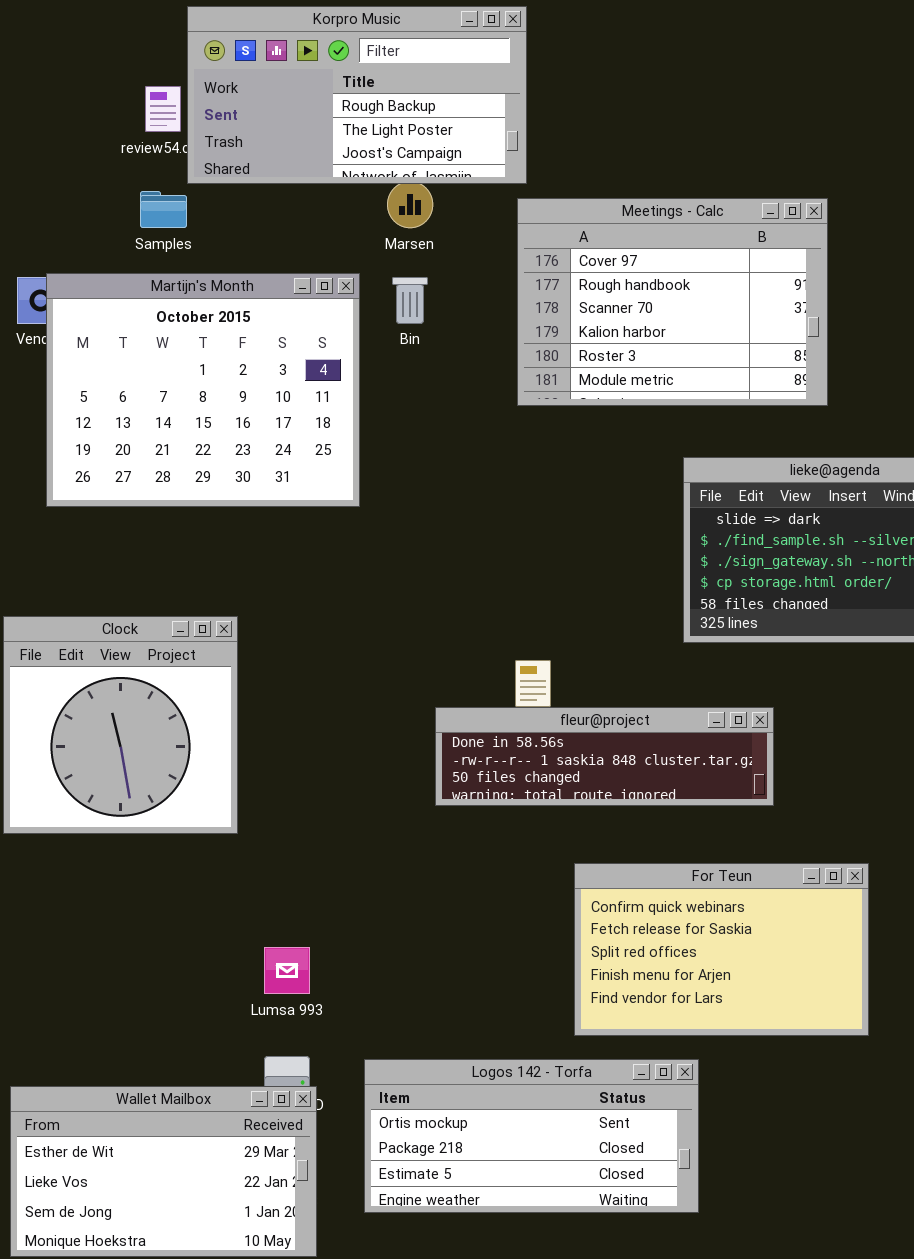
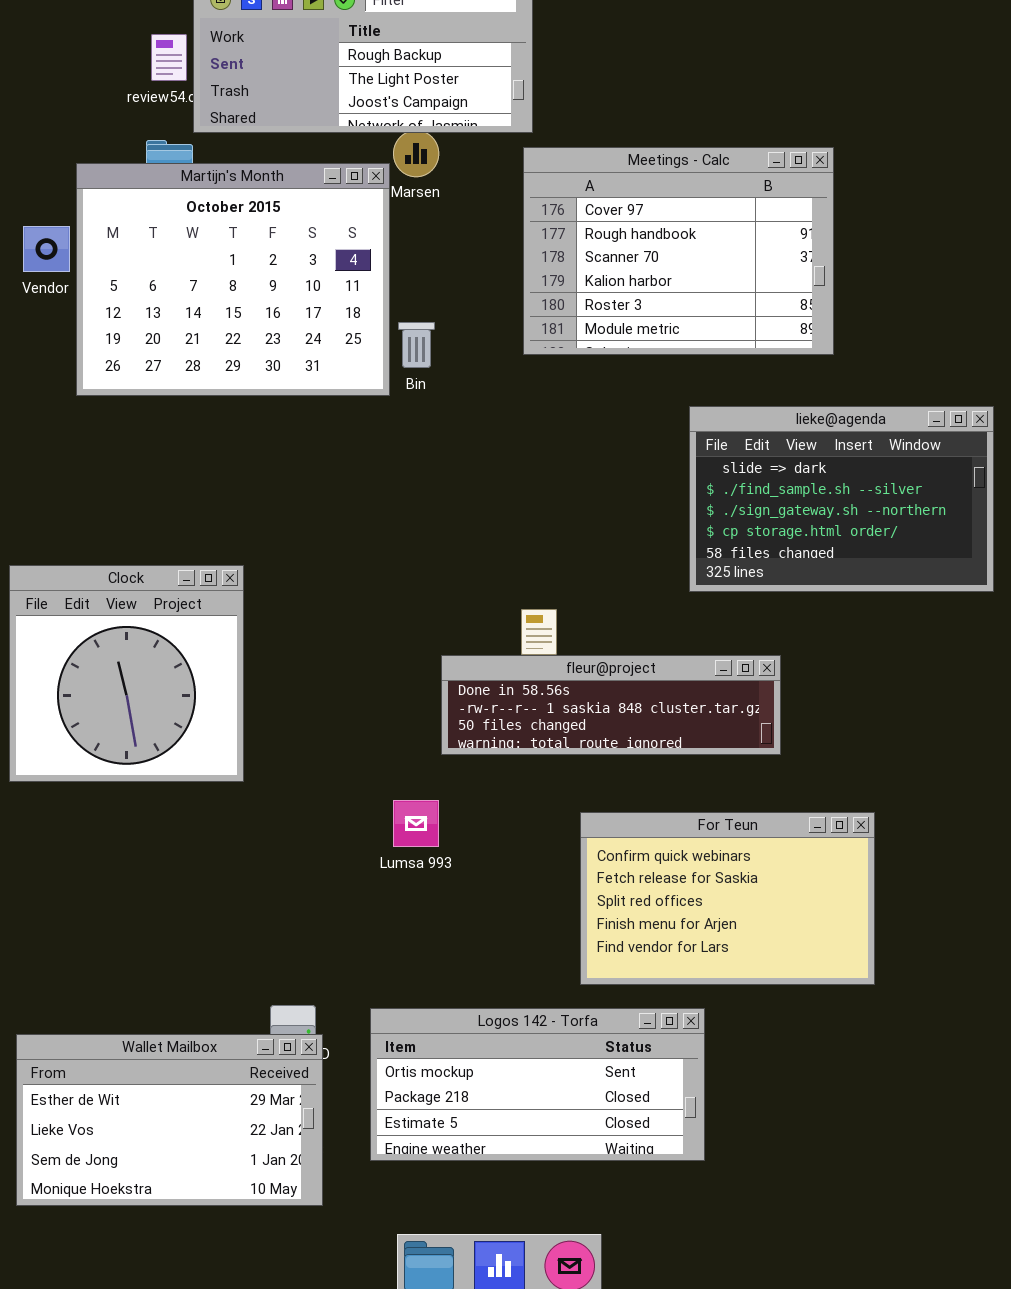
Martijn's Month: [46,273,360,507] -> [76,163,390,396], moved
Bin: [392,277,428,324] -> [398,322,435,368], moved
Lumsa 993: [264,947,310,994] -> [393,800,439,847], moved

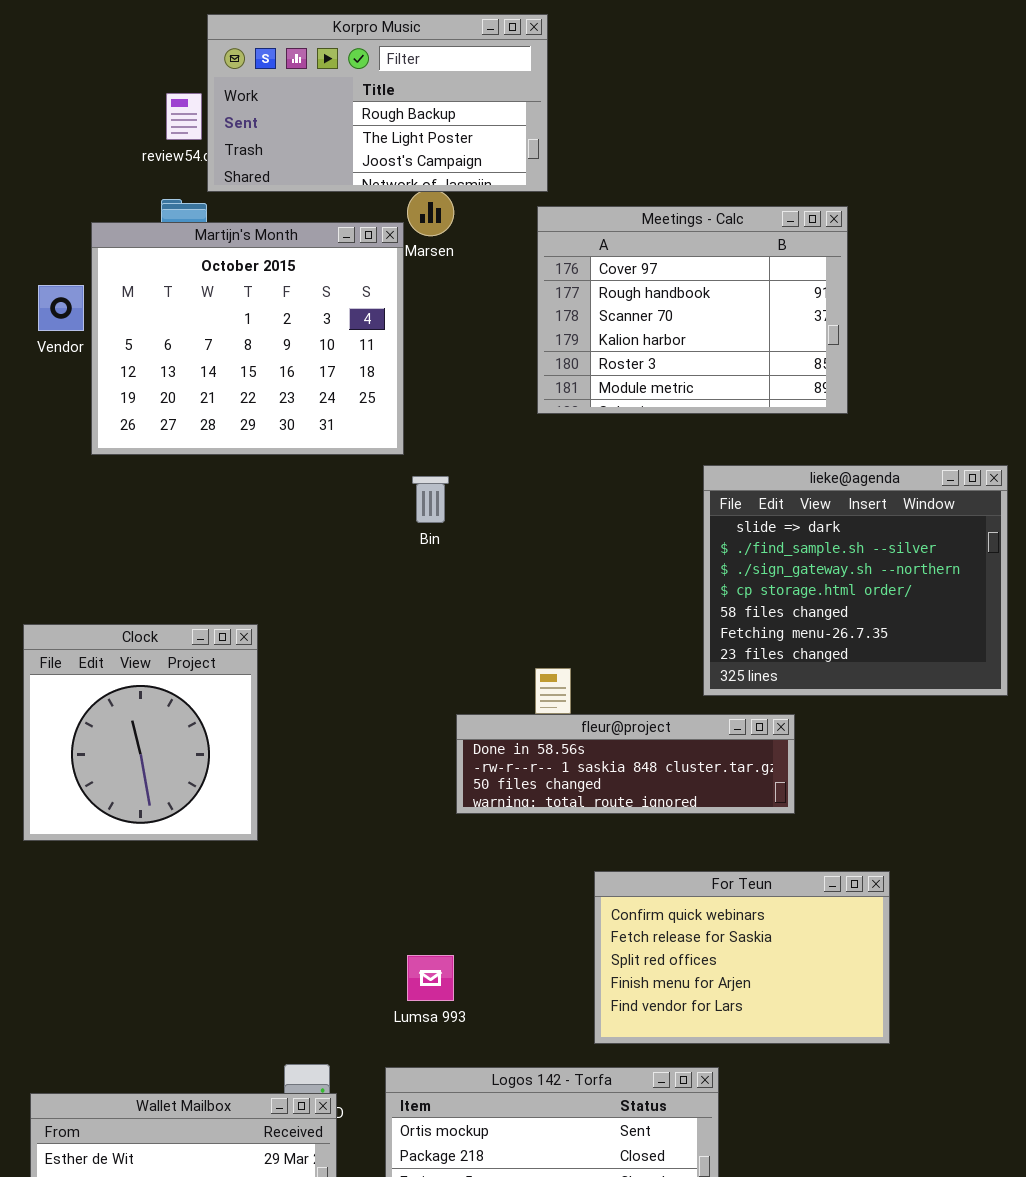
Bin: [398,322,435,368] -> [412,476,449,523], moved
lieke@agenda: [689,406,994,592] -> [703,465,1008,696], resized
Lumsa 993: [393,800,439,847] -> [407,955,454,1001], moved

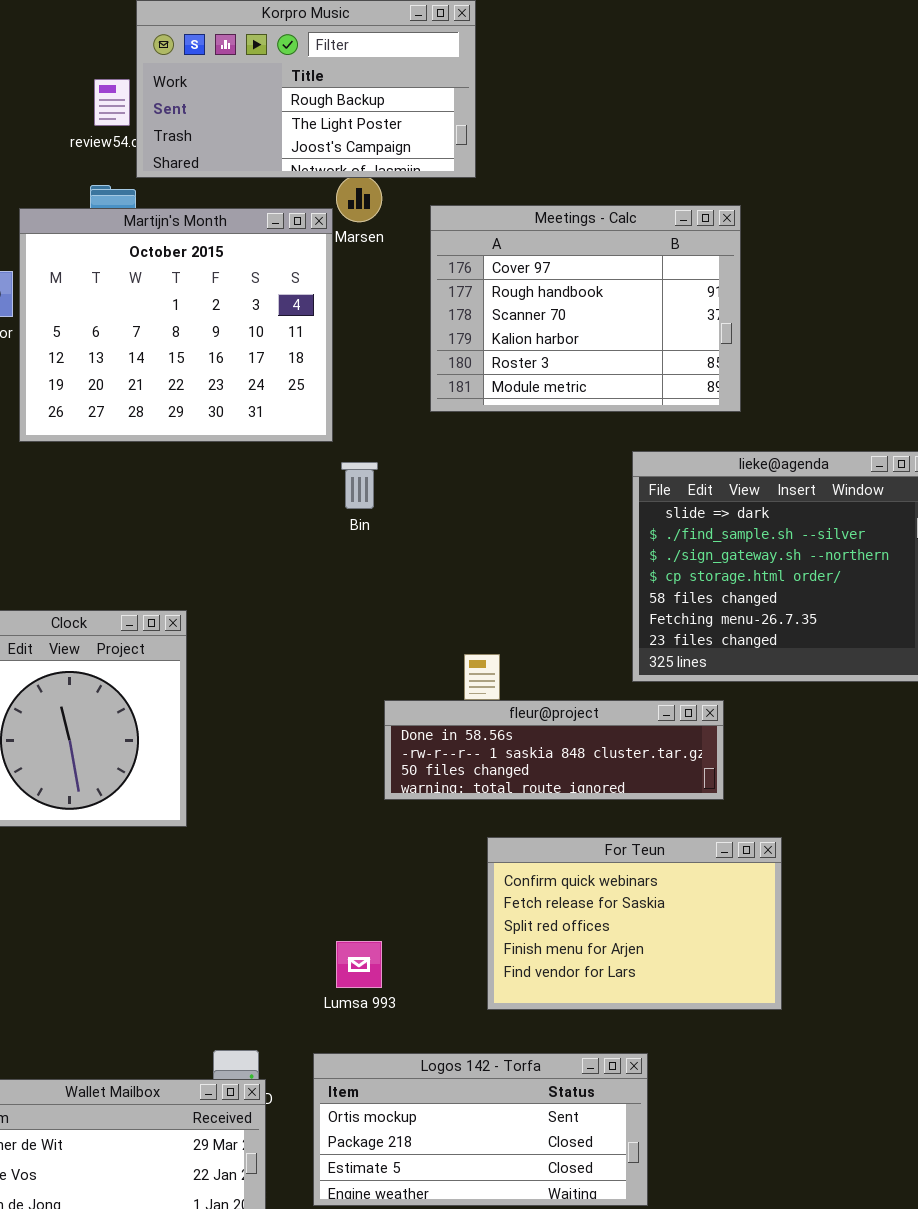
Meetings - Calc: [537,206,848,414] -> [430,205,741,412], moved
For Teun: [594,871,890,1044] -> [487,837,782,1010], moved

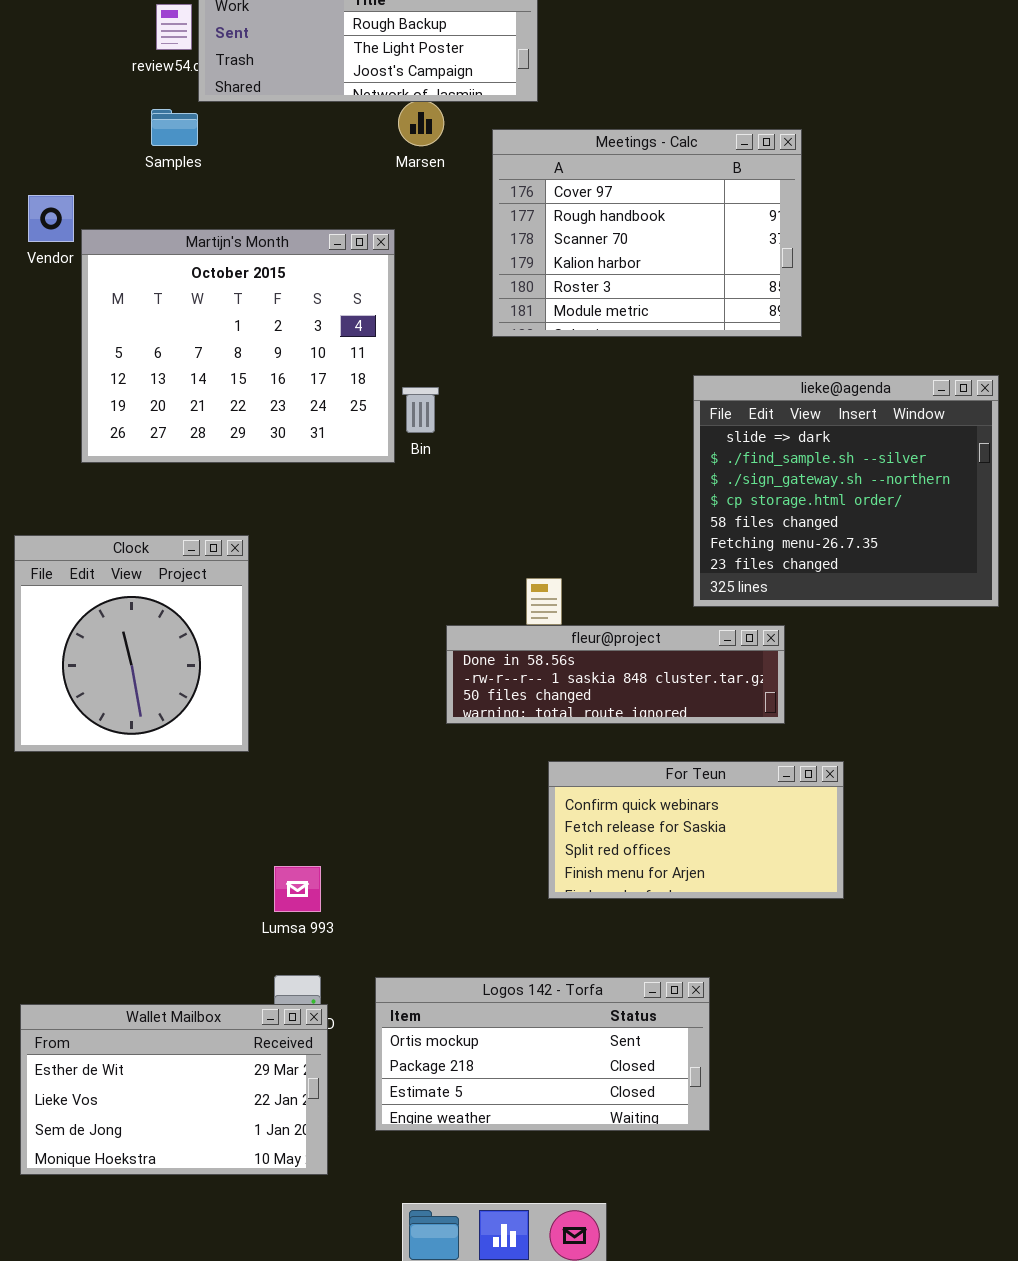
Martijn's Month: [19,208,333,442] -> [81,229,395,463], moved
For Teun: [487,837,782,1010] -> [548,761,844,899], resized
Lumsa 993: [336,941,382,988] -> [274,866,321,912], moved

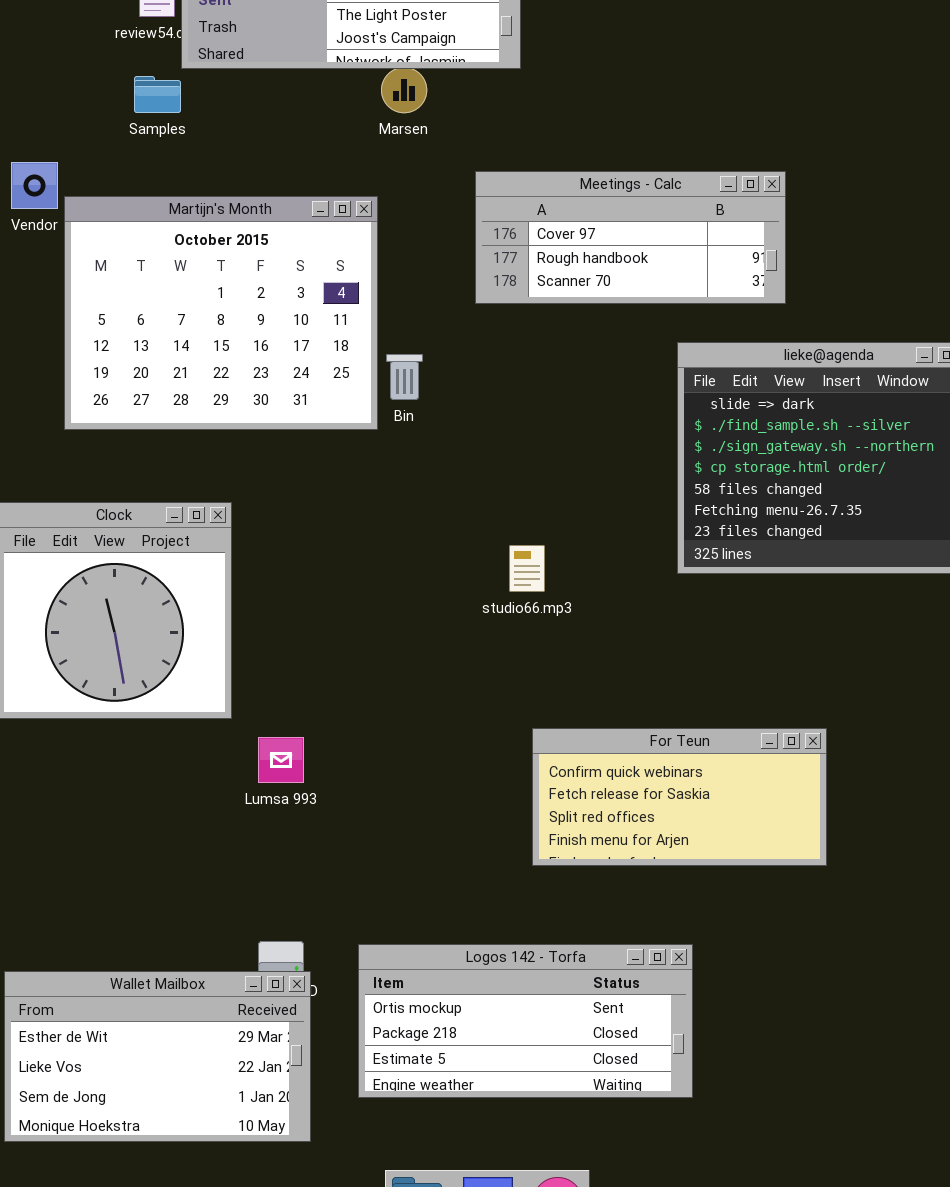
Meetings - Calc: [492,129,802,337] -> [475,171,786,304], resized
fleur@project: [446,625,785,724] -> none, closed
Lumsa 993: [274,866,321,912] -> [258,737,304,783], moved

